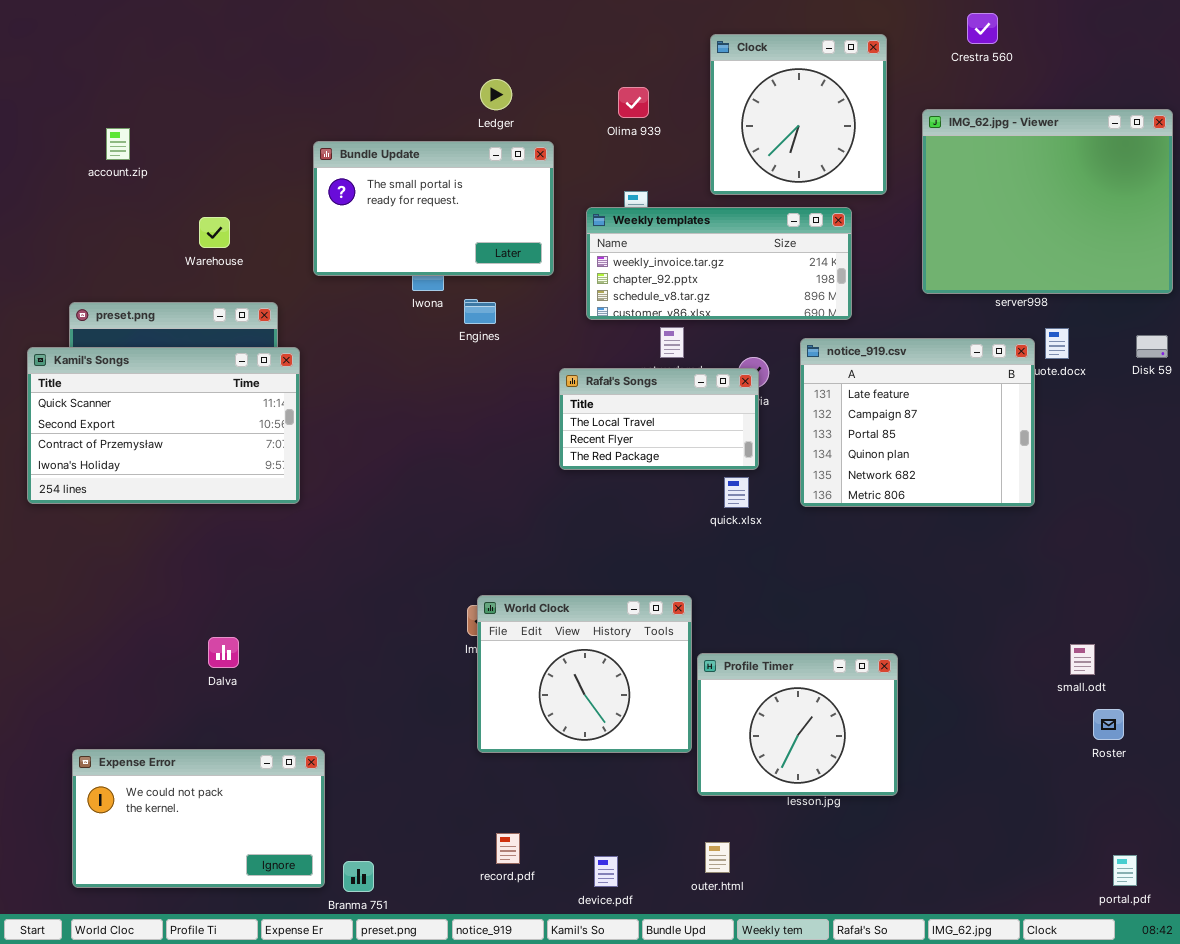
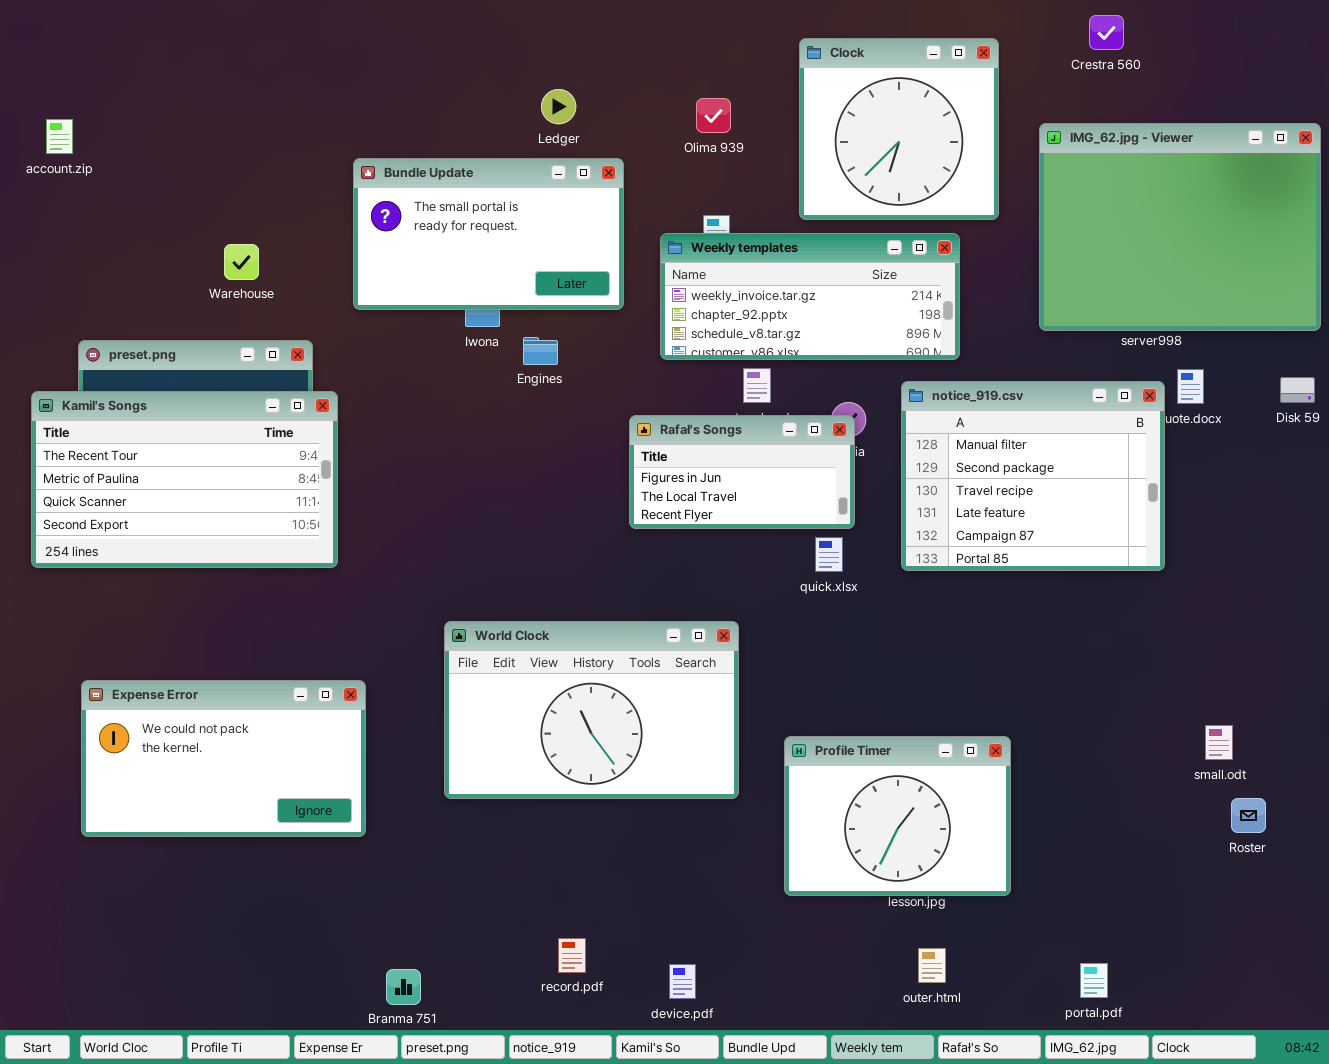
account.zip: [106,128,130,160] -> [46,119,73,154], moved
notice_919.csv: [800,338,1035,507] -> [901,381,1165,571], scrolled up 3 rows
Kamil's Songs: [27,347,300,504] -> [31,391,338,568], scrolled up 2 rows
Rafał's Songs: [559,368,759,470] -> [629,415,855,529], scrolled up 1 row
World Clock: [477,595,692,753] -> [444,621,739,799], moved, resized
Expense Error: [72,749,325,888] -> [81,680,366,837], moved
outer.html: [705,842,730,873] -> [918,948,946,983], moved
portal.pdf: [1113,855,1137,886] -> [1080,963,1108,998], moved

